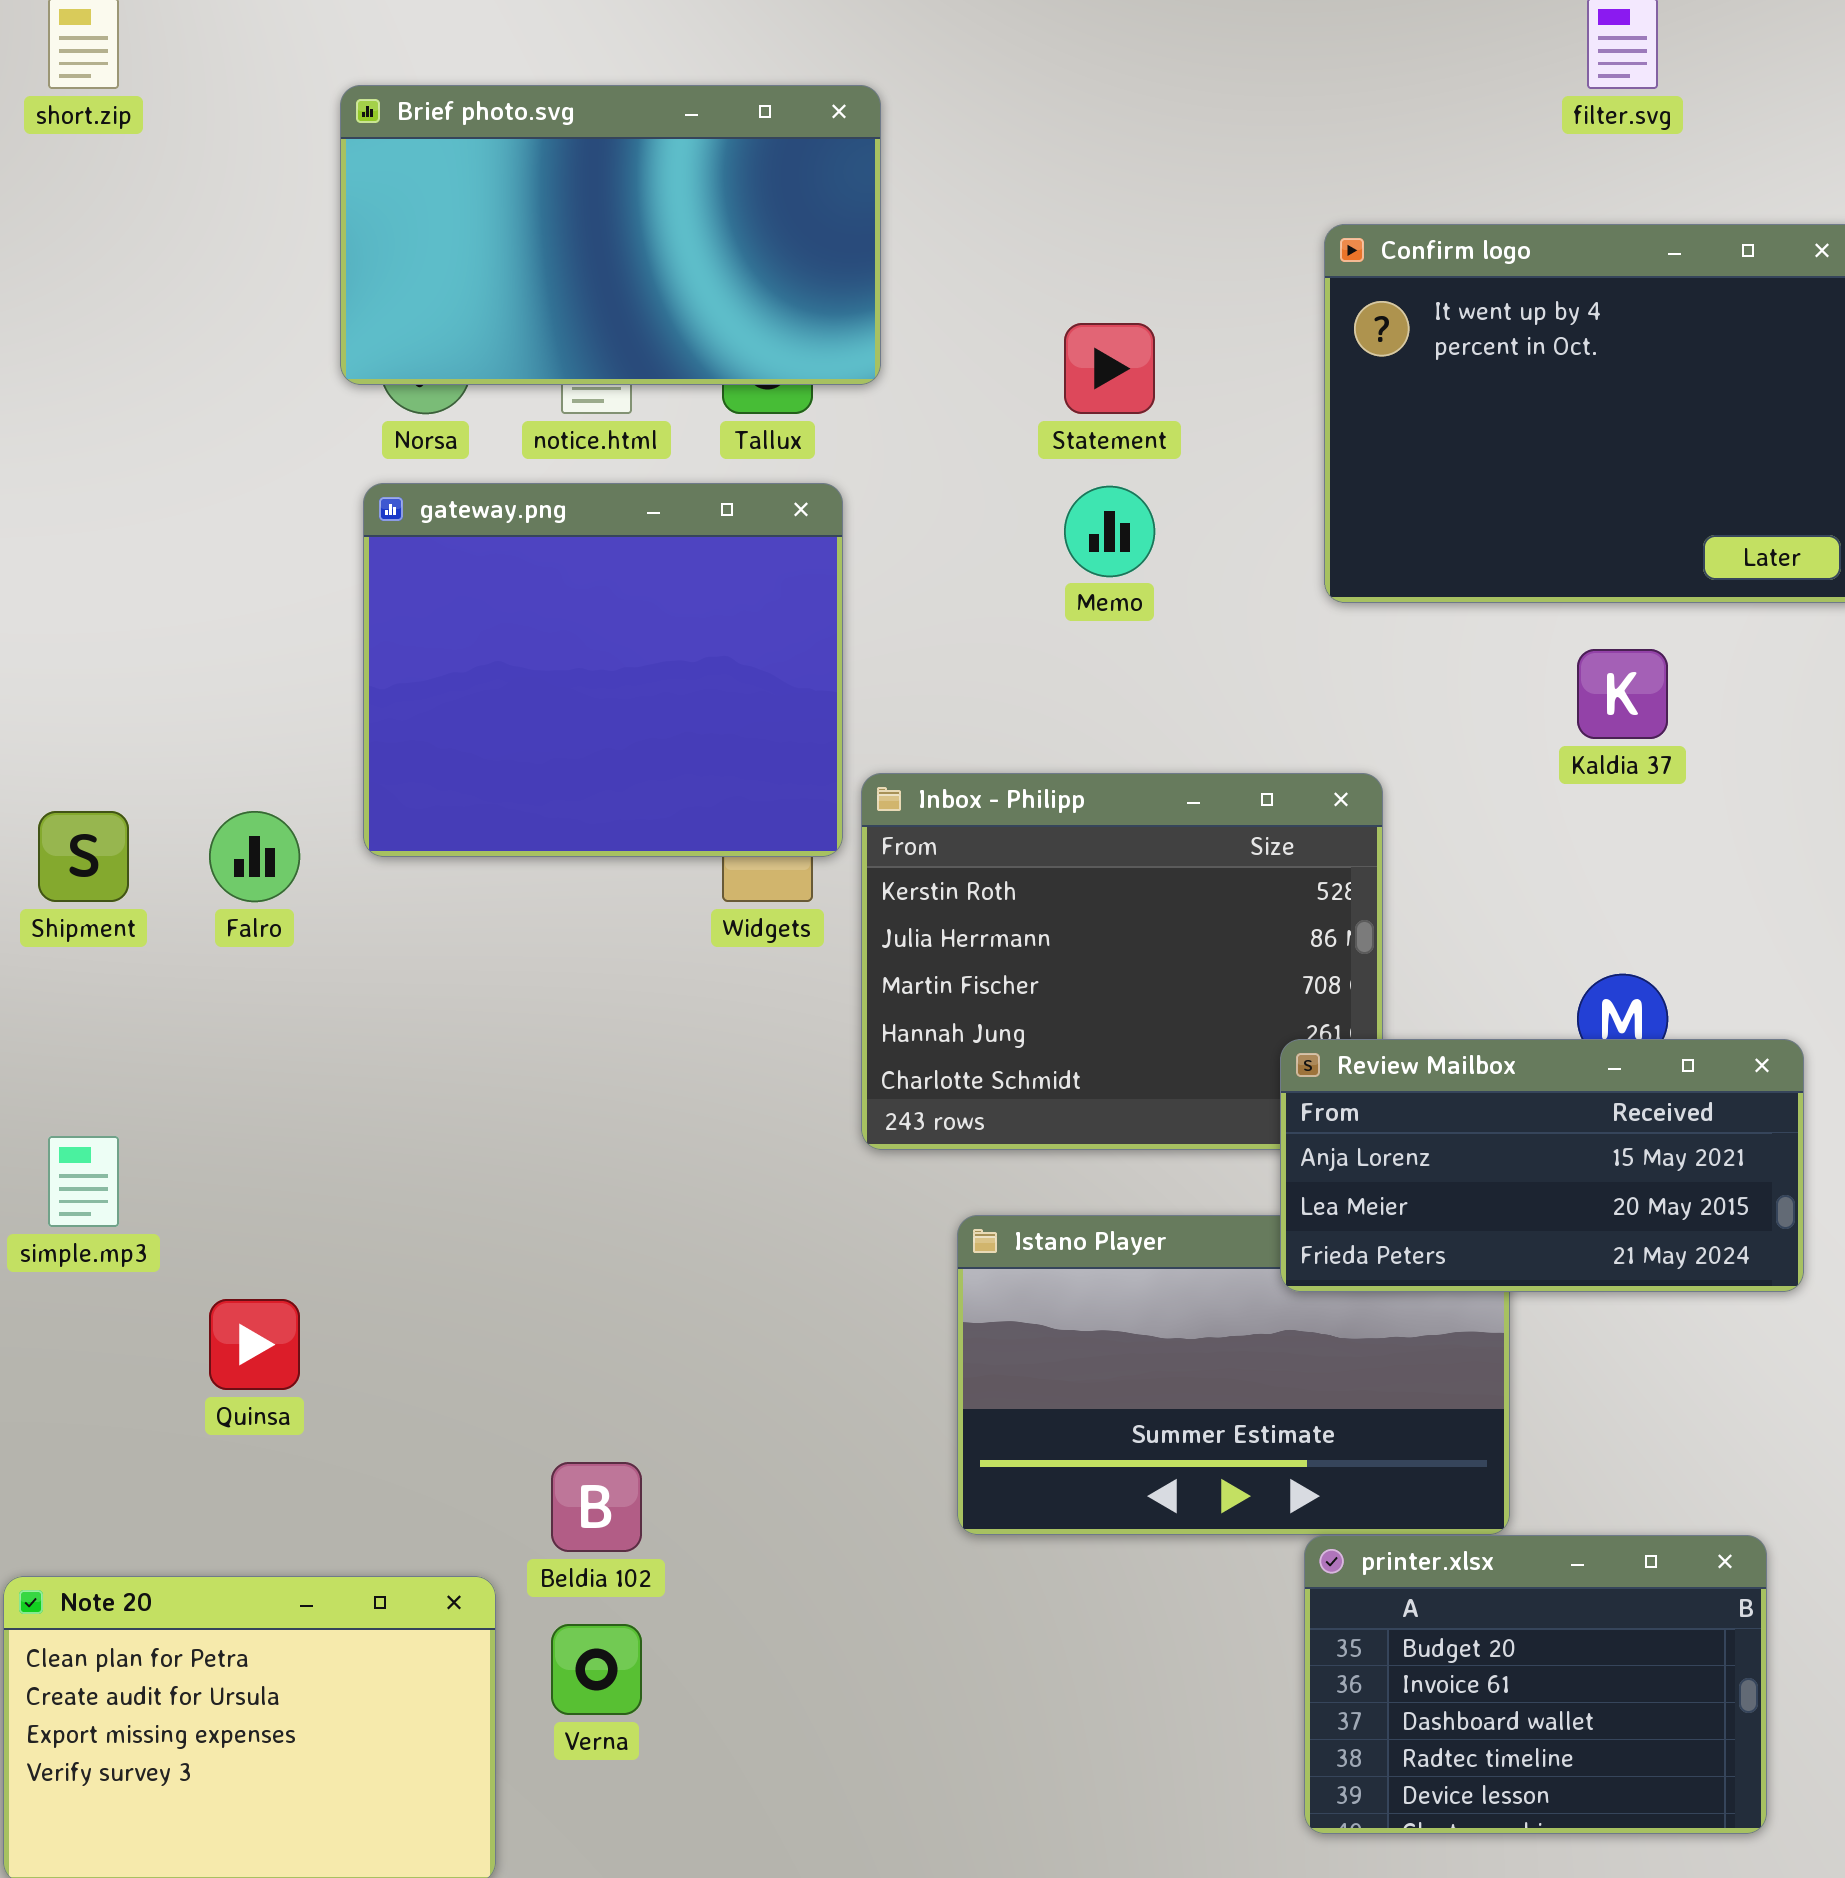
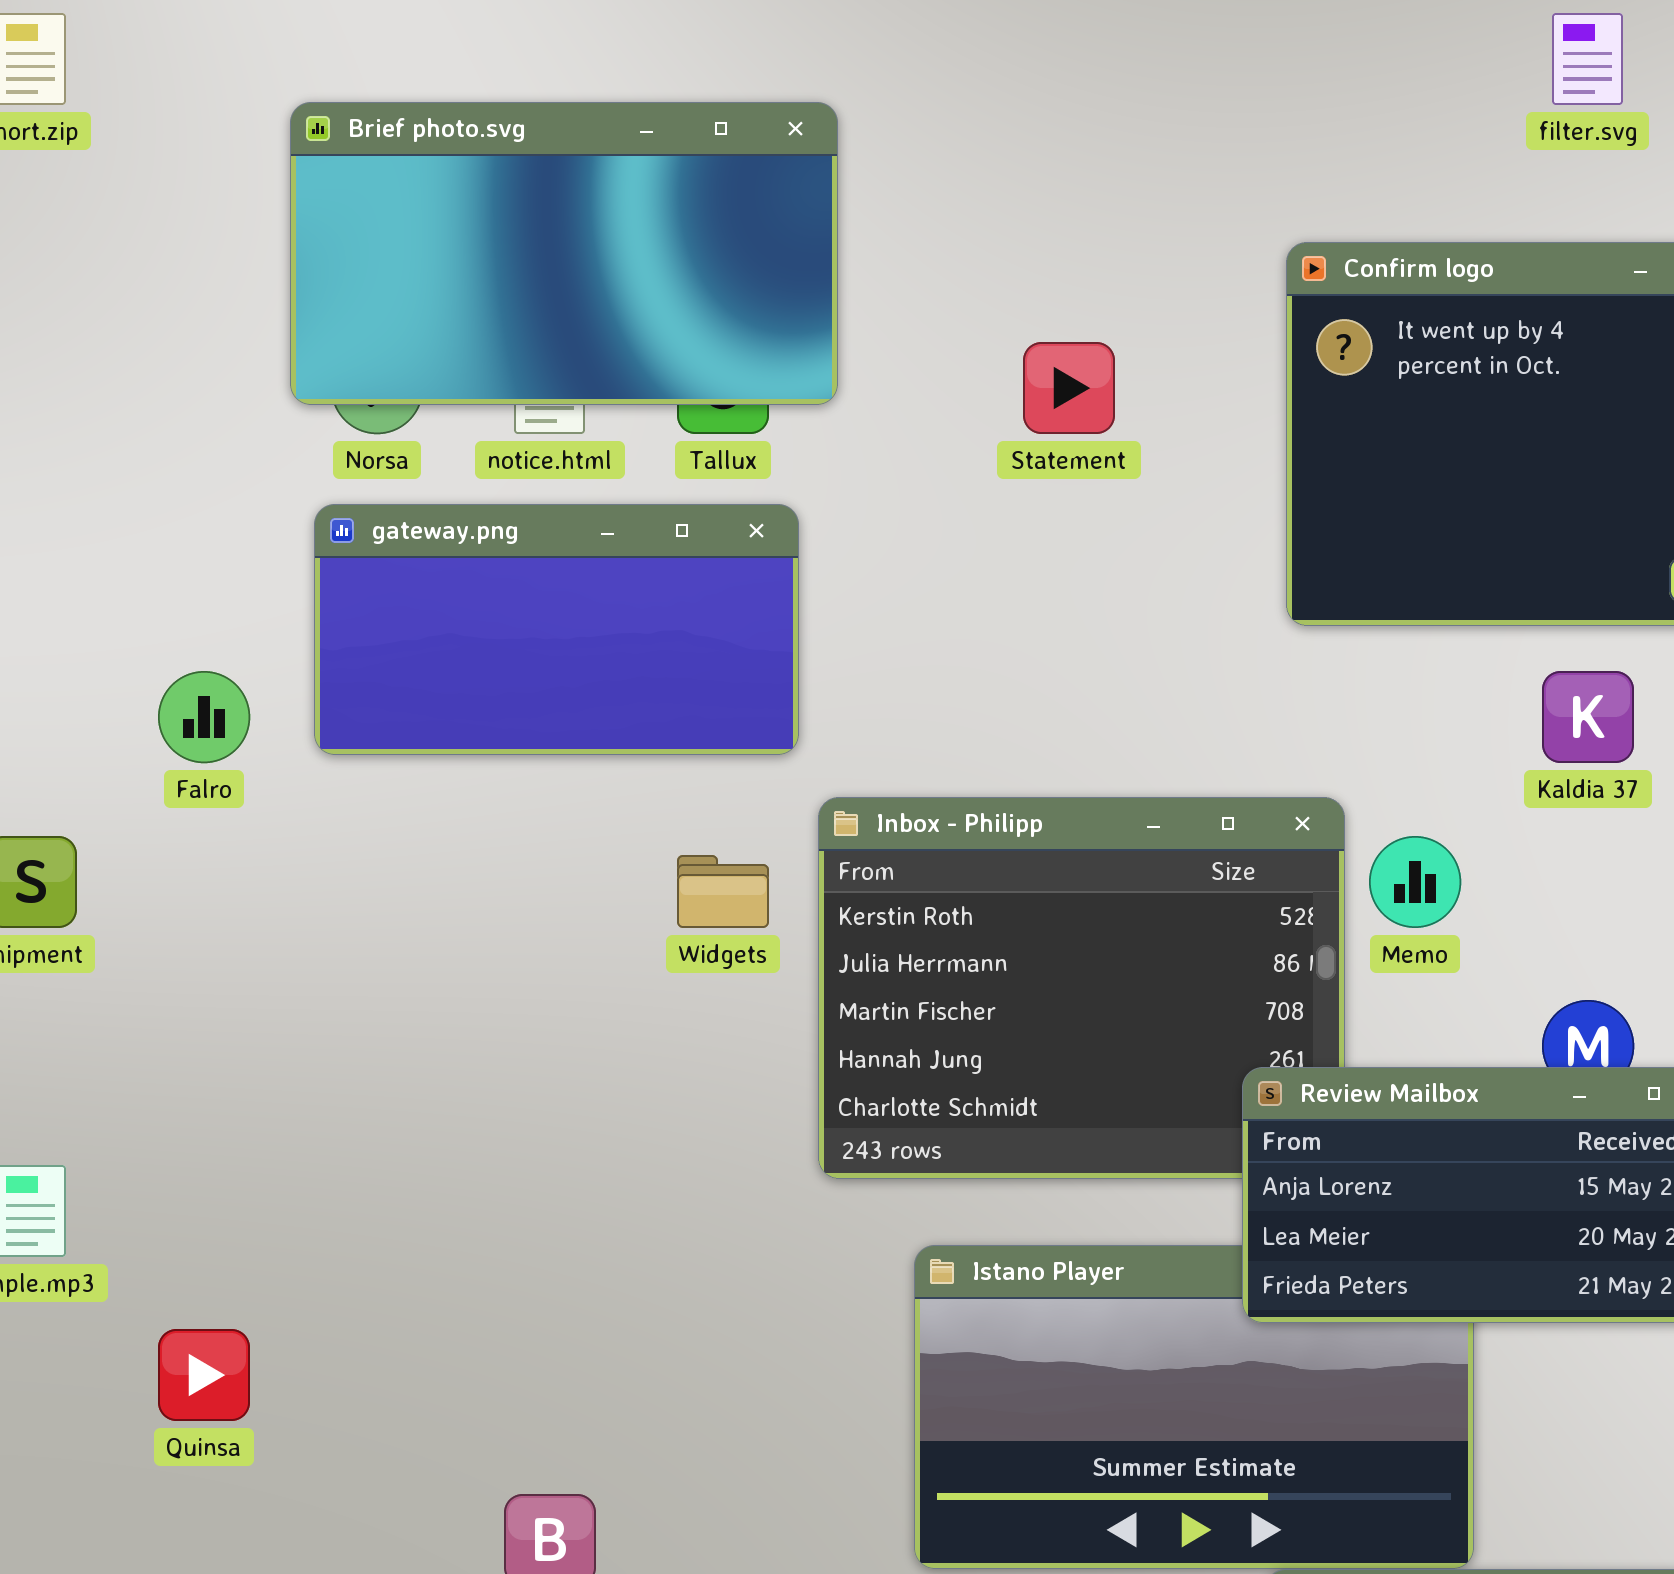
gateway.png: [363,483,843,857] -> [314,504,799,755], resized
Memo: [1064,486,1155,577] -> [1369,836,1461,928], moved
Falro: [209,811,300,902] -> [158,671,250,763], moved

